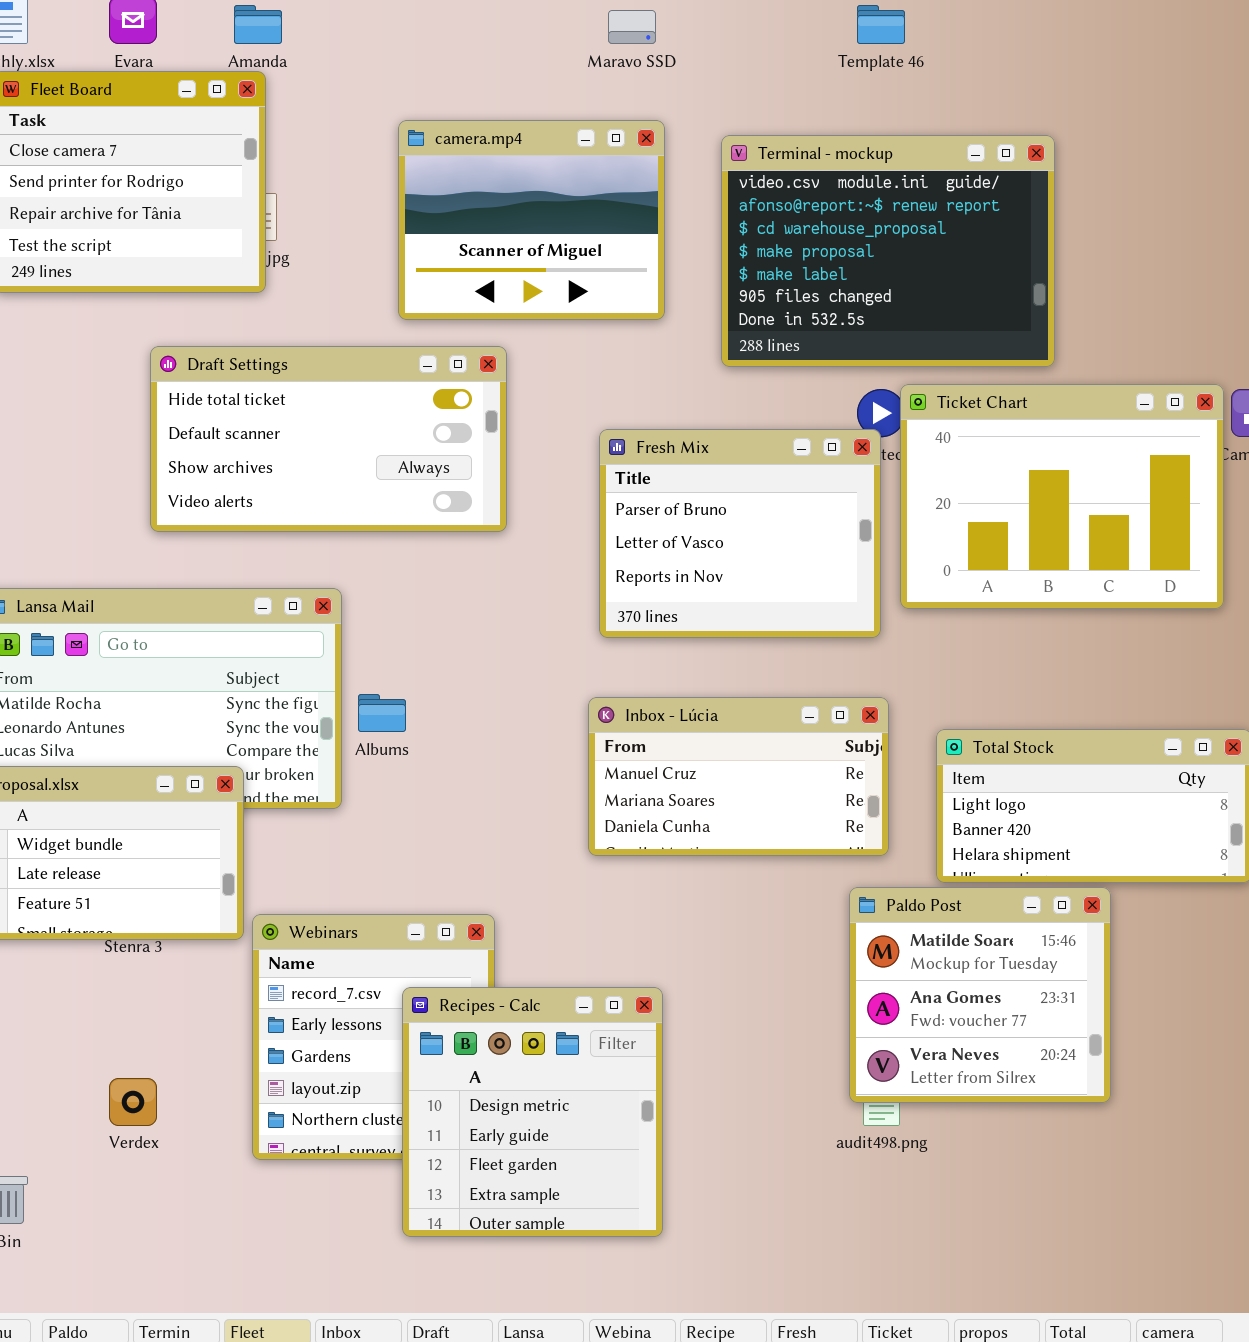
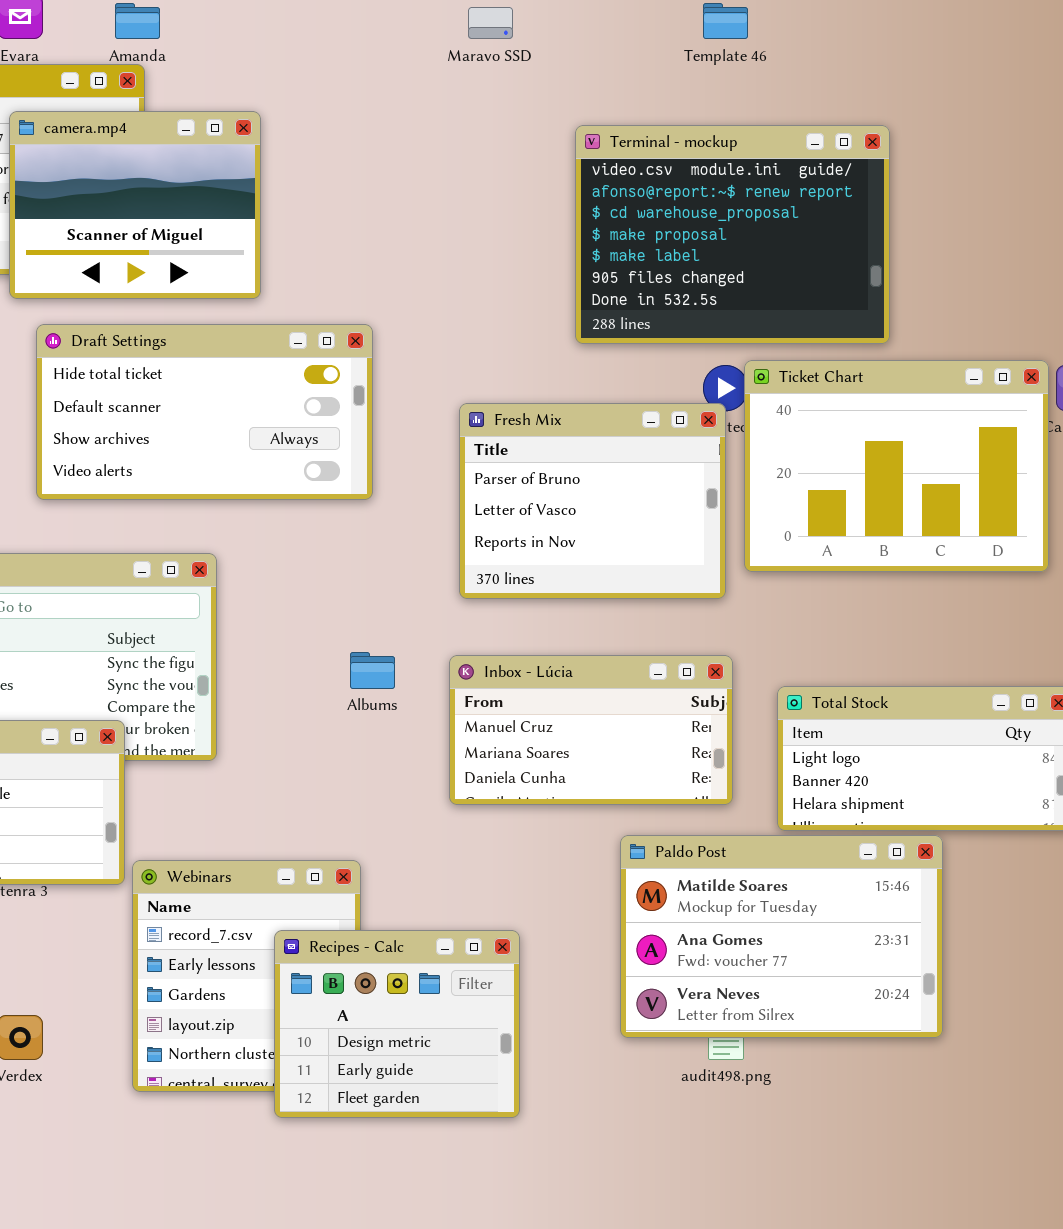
camera.mp4: [398,120,665,320] -> [9,111,261,299], moved
Albums: [358,694,406,732] -> [350,652,395,689], moved
Paldo Post: [849,887,1111,1103] -> [620,835,943,1038], resized
Recipes - Calc: [402,987,663,1237] -> [274,930,520,1118], resized

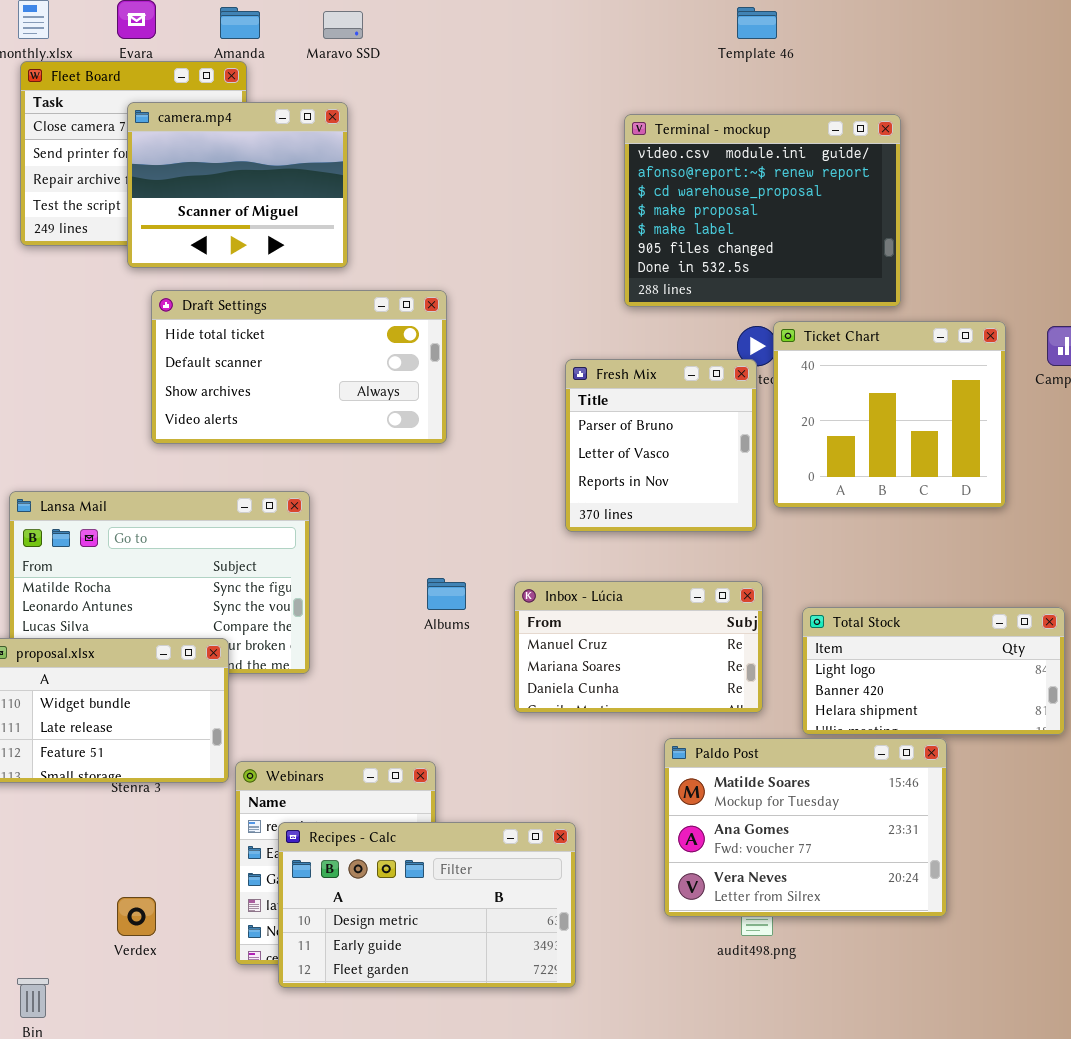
Maravo SSD: [468,7,513,39] -> [323,11,363,39], moved
Ticket Chart: [744,360,1049,572] -> [773,321,1006,508], resized
Fresh Mix: [459,403,726,599] -> [565,359,757,532], resized
Recipes - Calc: [274,930,520,1118] -> [278,822,576,988], resized

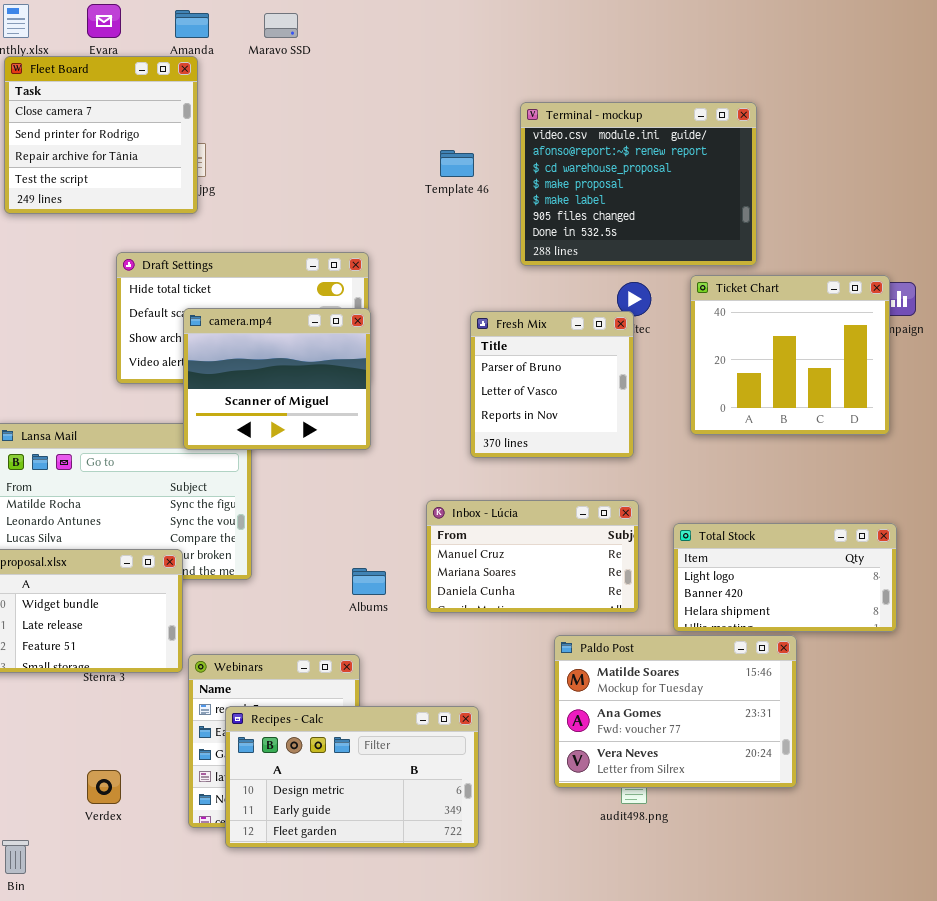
Template 46: [737,7,777,39] -> [440,150,474,177], moved
camera.mp4: [127,102,348,268] -> [183,308,371,450], moved
Ticket Chart: [773,321,1006,508] -> [690,275,890,435], moved
Albums: [427,578,466,610] -> [352,568,386,595], moved

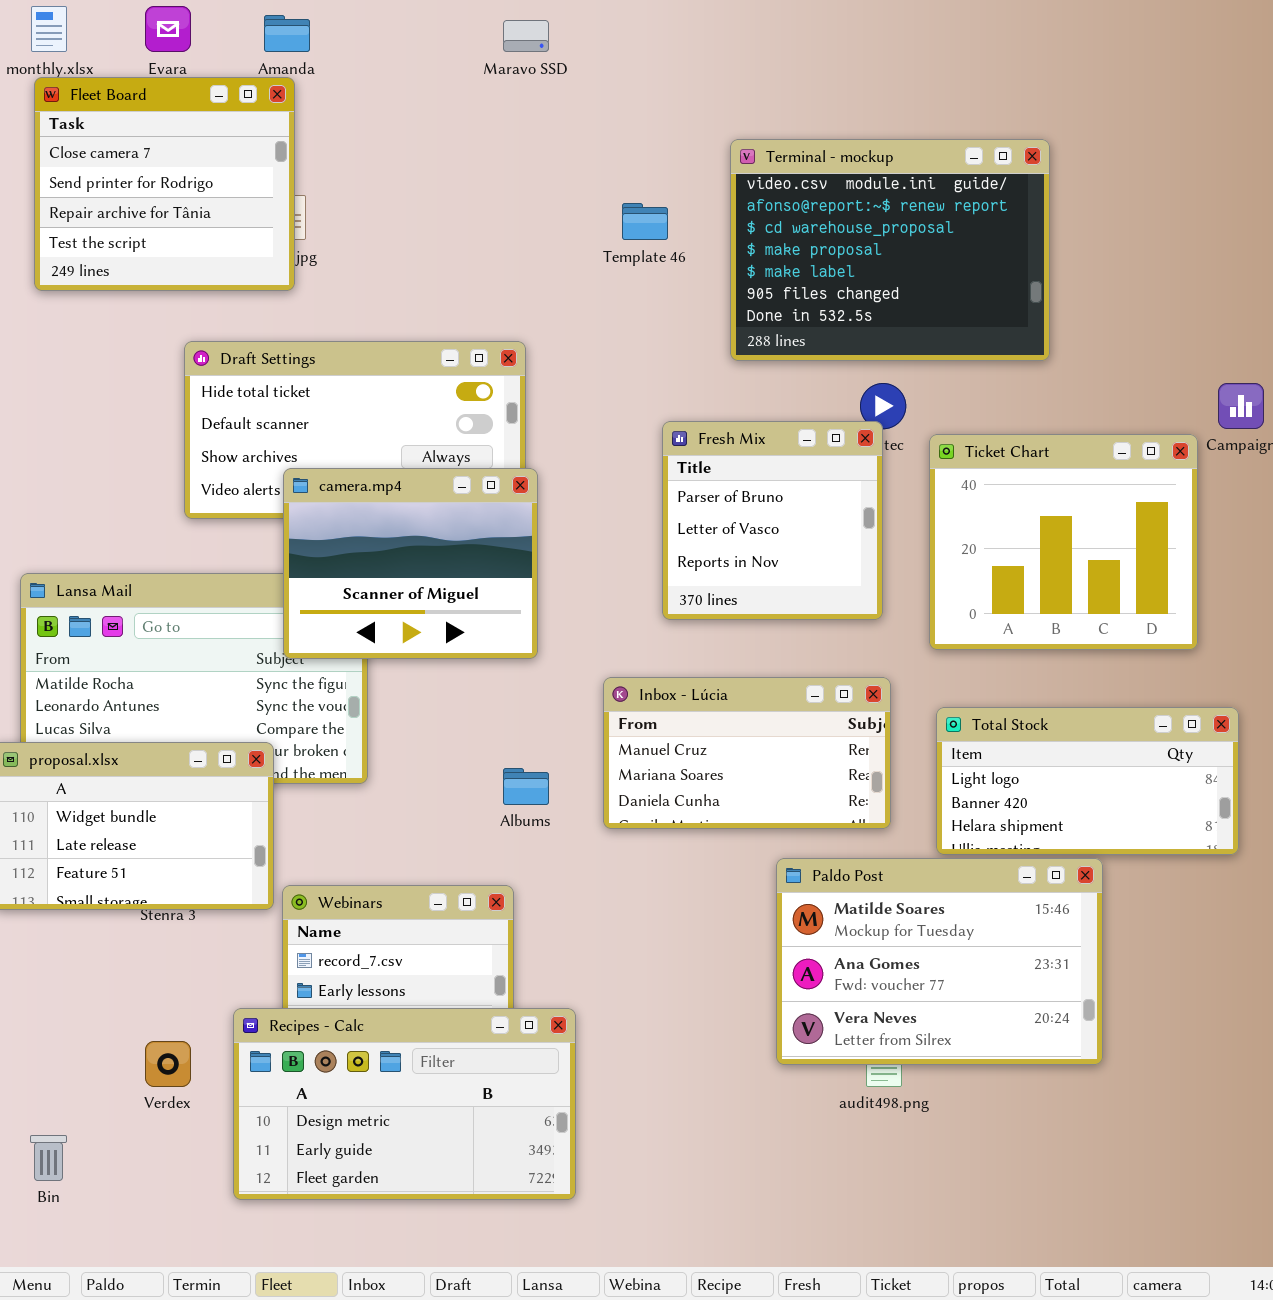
Maravo SSD: [264,13,298,38] -> [503,20,549,52], moved
Ticket Chart: [690,275,890,435] -> [929,434,1198,650], moved
camera.mp4: [183,308,371,450] -> [283,468,538,659], moved
Recipes - Calc: [225,706,479,848] -> [233,1008,576,1200], moved

